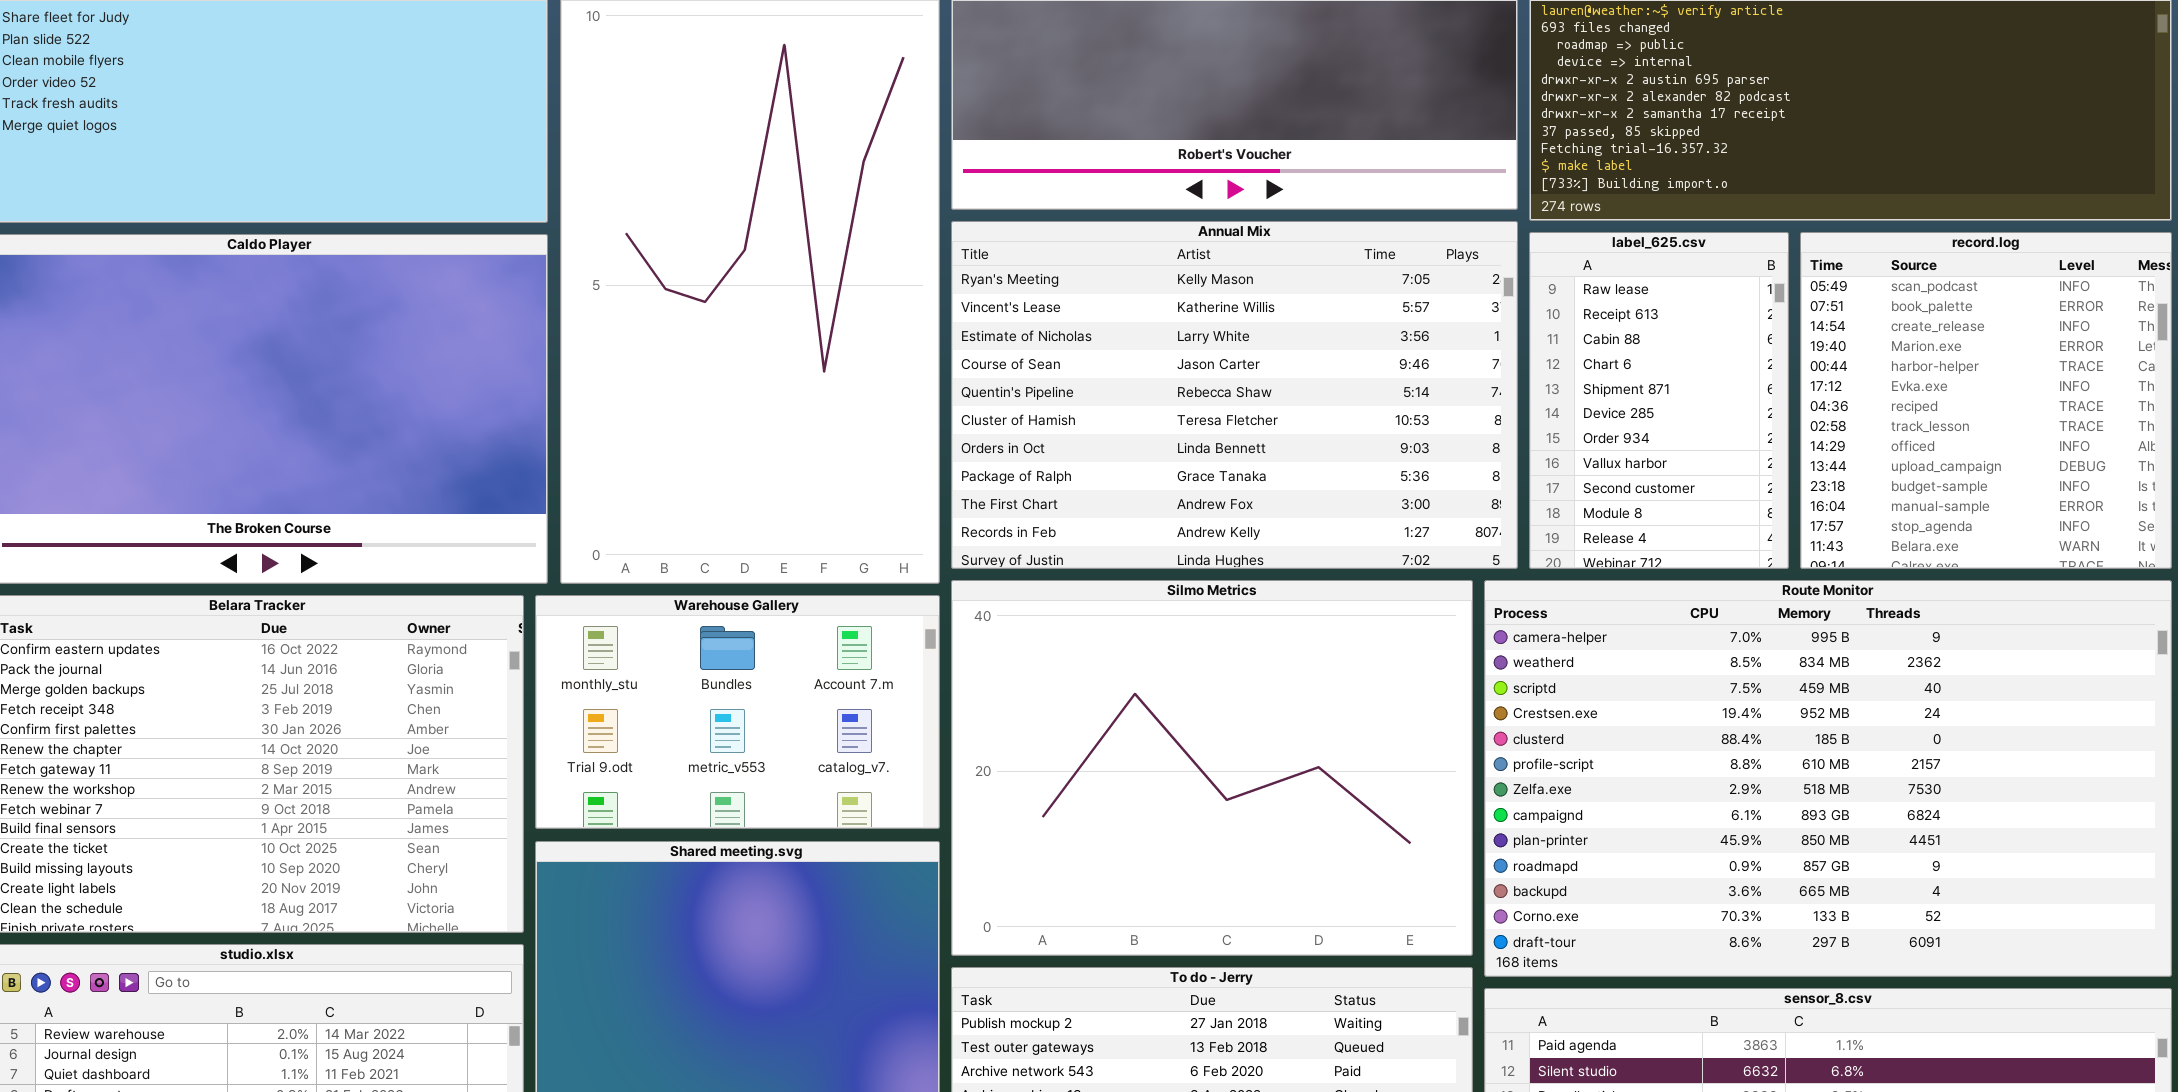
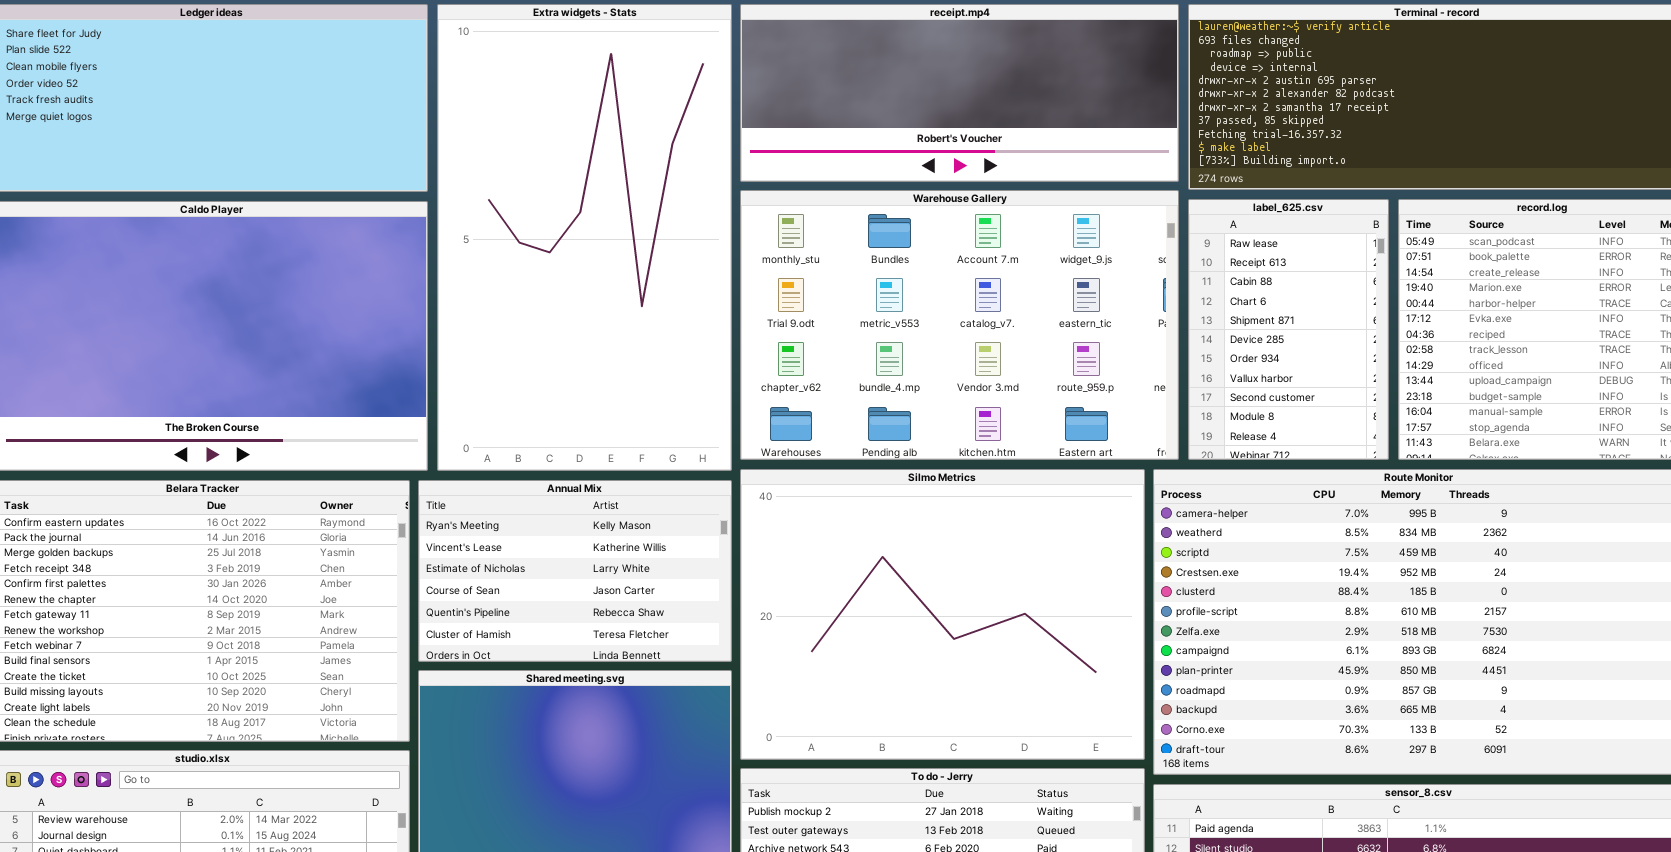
Annual Mix: [951,221,1518,569] -> [418,480,732,662], moved, resized
Warehouse Gallery: [535,595,940,829] -> [740,190,1179,460], moved, resized

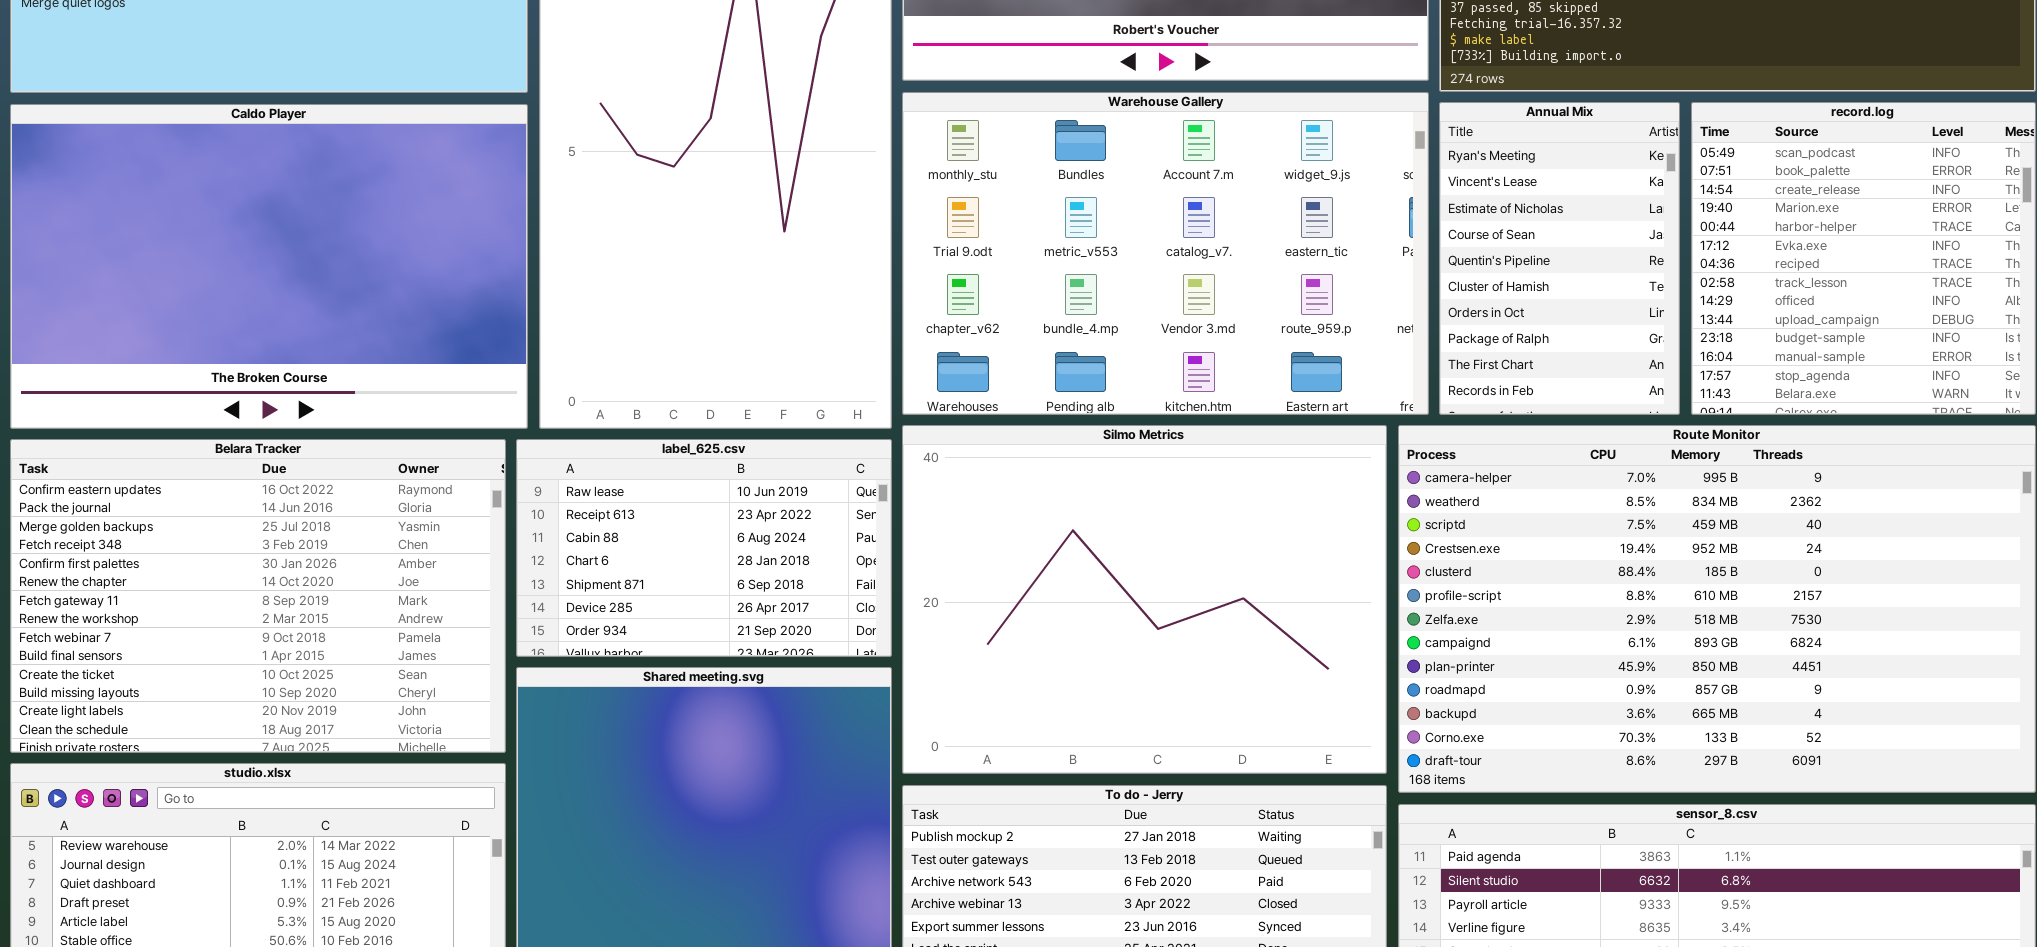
label_625.csv: [1188,199,1389,460] -> [516,439,892,657], moved, resized
Annual Mix: [418,480,732,662] -> [1439,102,1680,415], moved, resized

